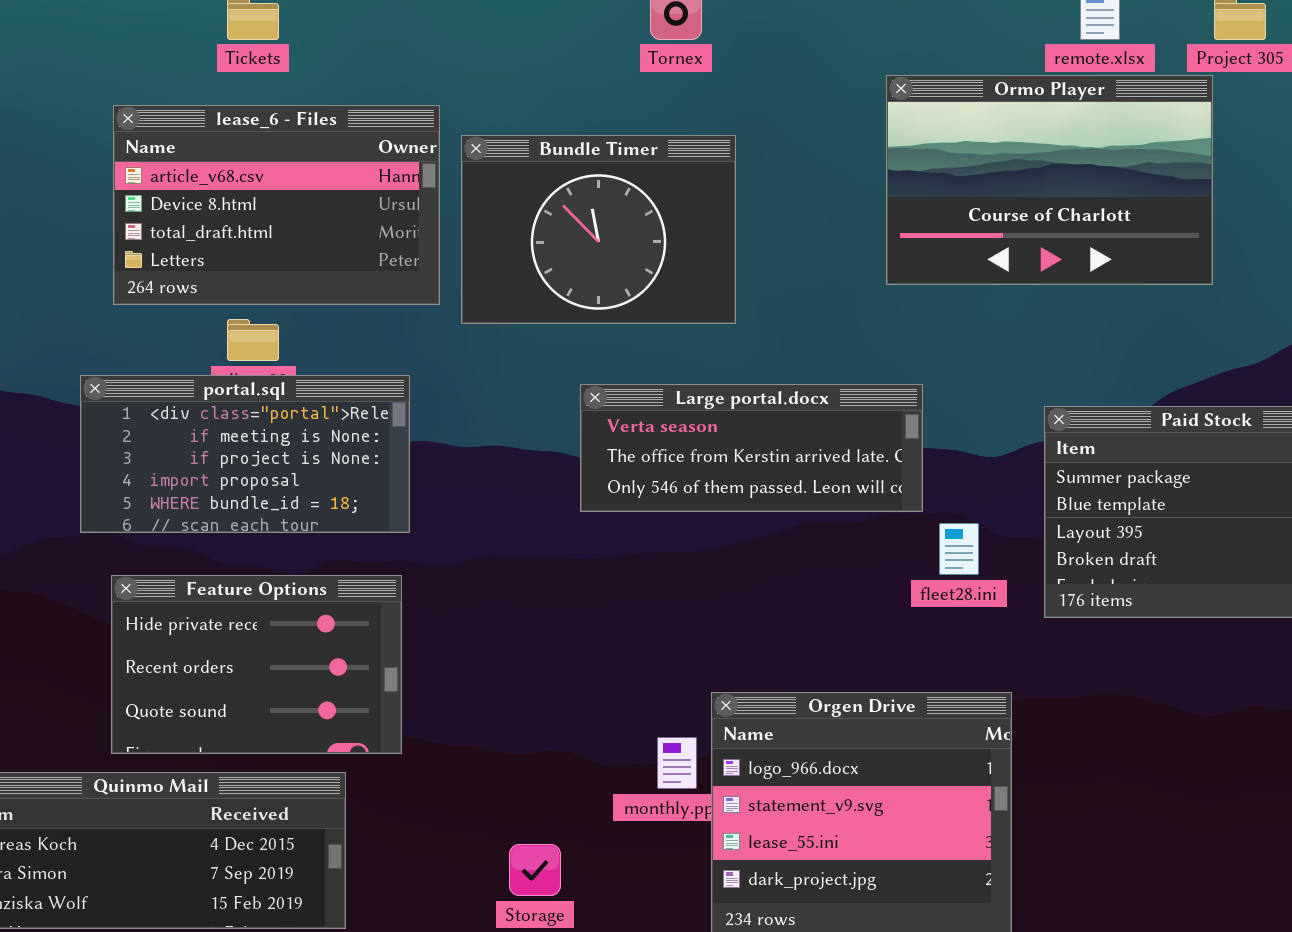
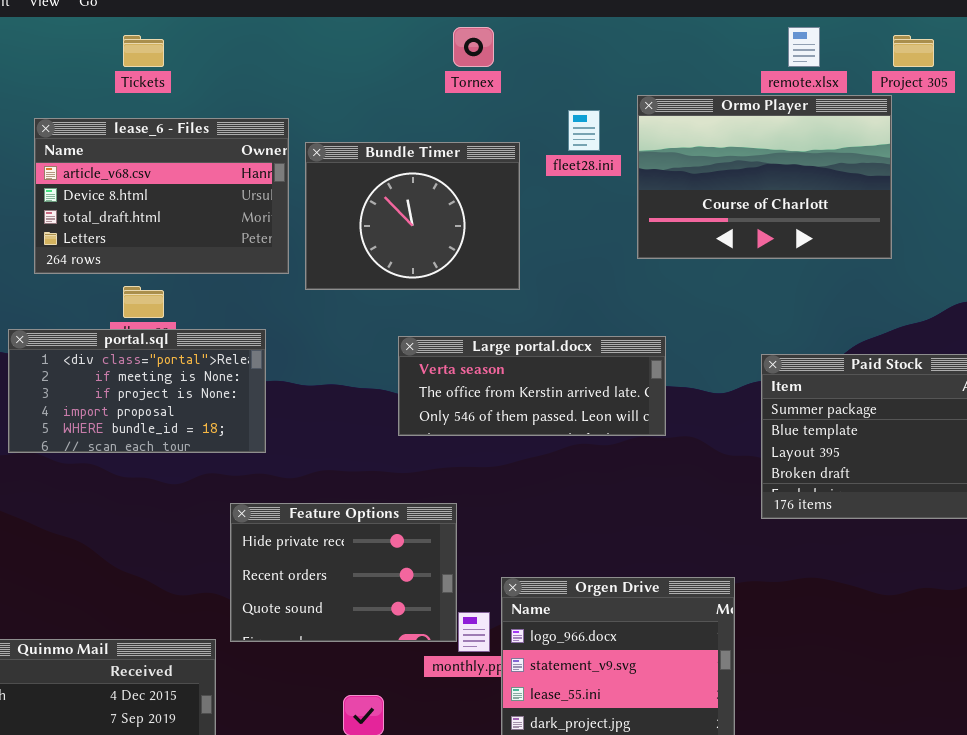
fleet28.ini: [939,523,979,575] -> [568,110,600,151], moved
Feature Options: [111,575,402,754] -> [230,503,457,642], moved

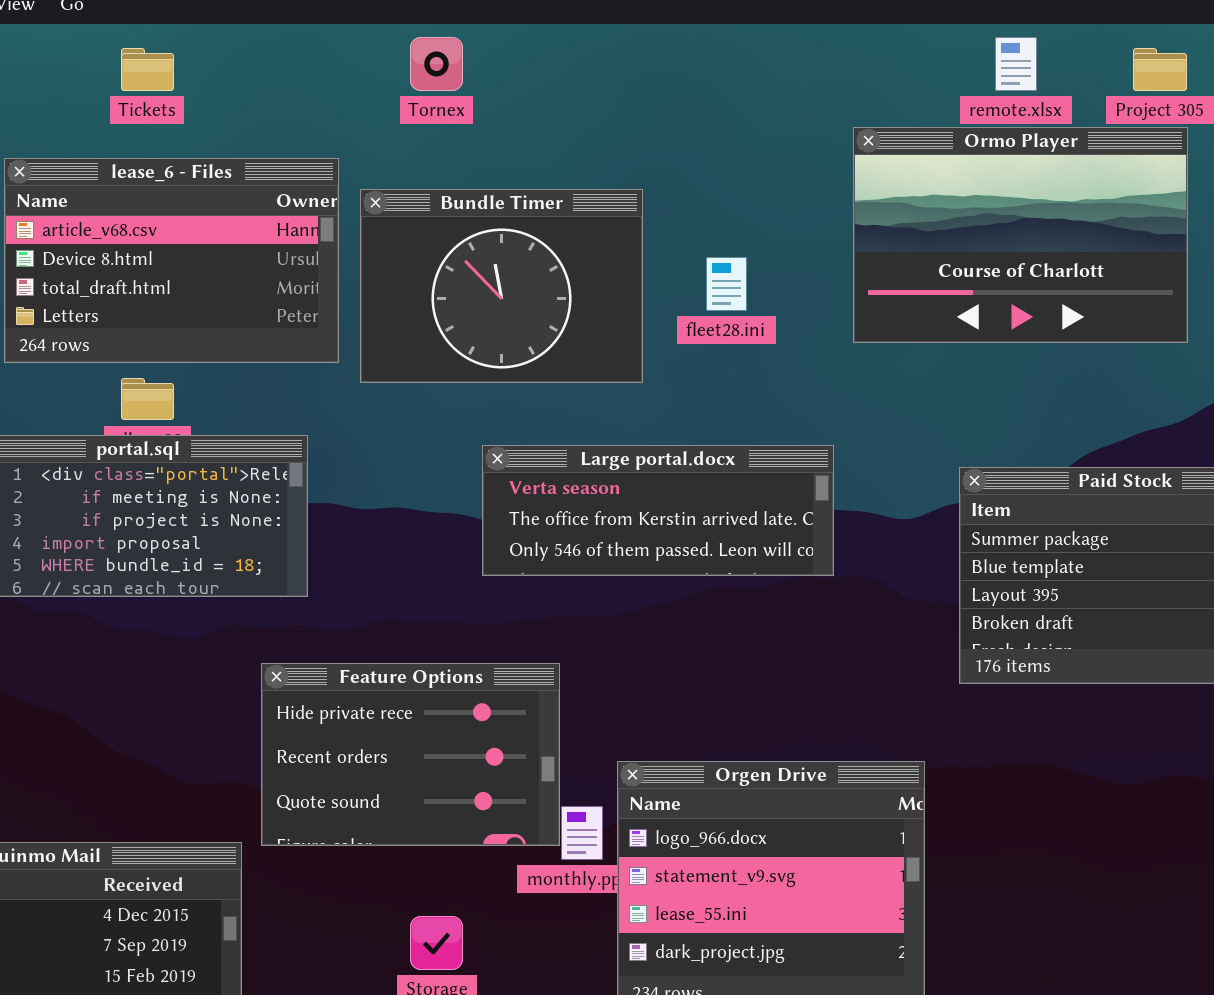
Tornex: [453,27,494,67] -> [410,37,463,91], moved
Ormo Player: [637,95,892,259] -> [853,127,1188,343], moved
fleet28.ini: [568,110,600,151] -> [706,257,747,311], moved

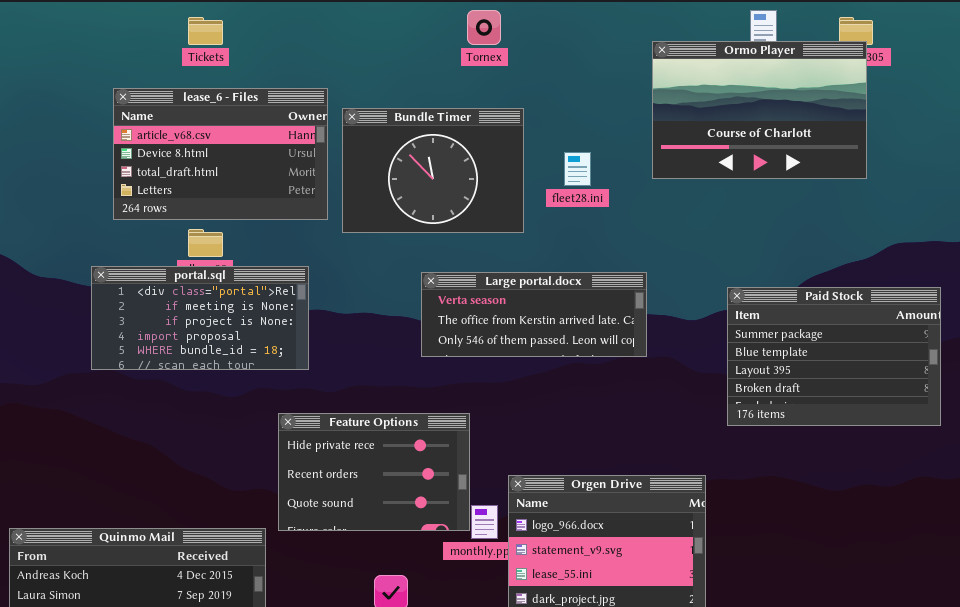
Tornex: [410,37,463,91] -> [467,10,501,45], moved
Ormo Player: [853,127,1188,343] -> [652,41,867,179], moved

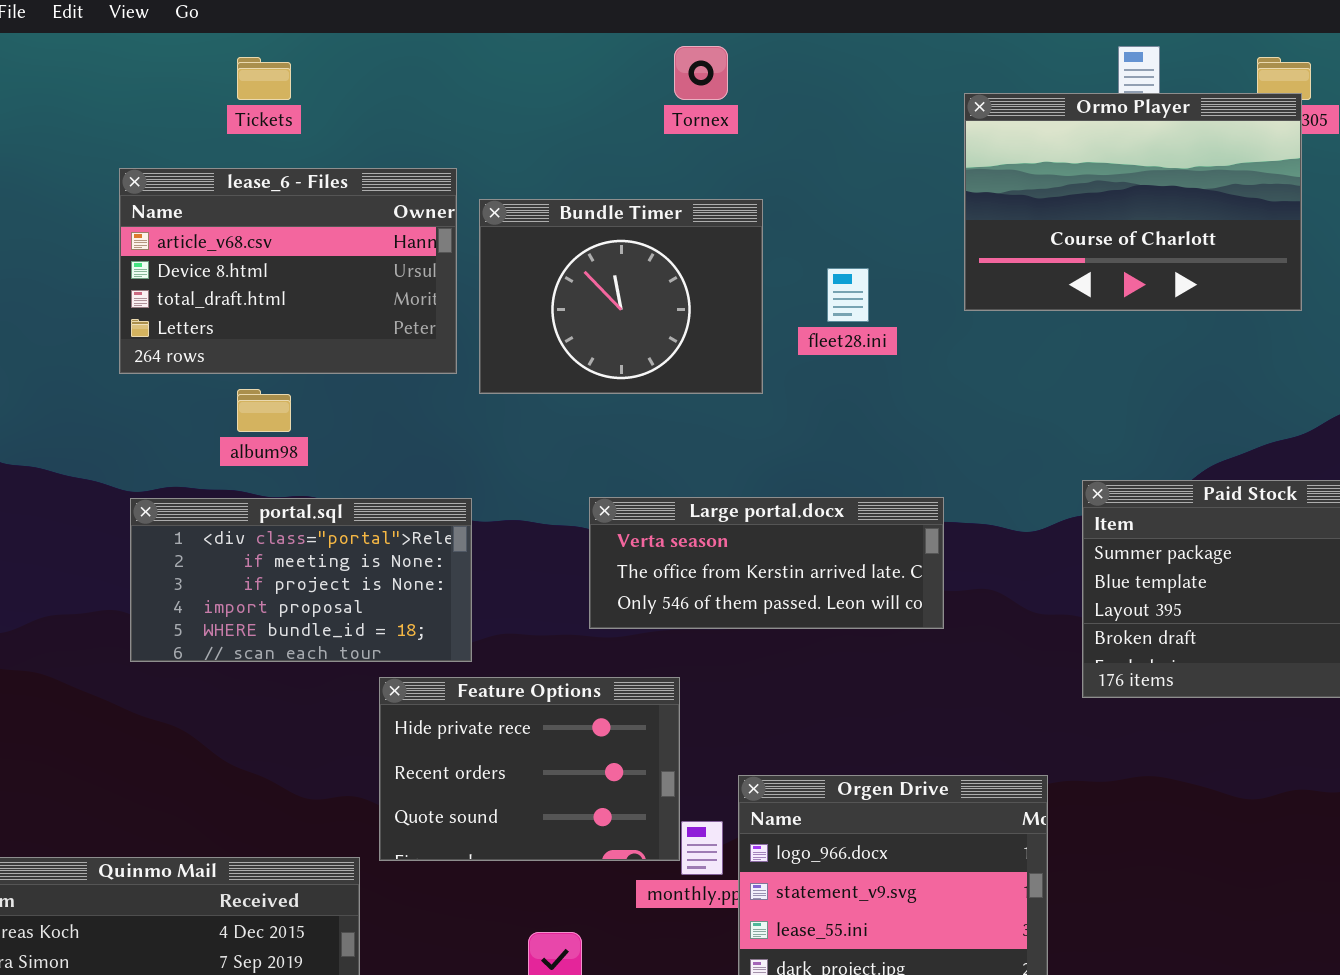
portal.sql: [91,266,309,370] -> [130,498,472,662], moved
Large portal.docx: [421,272,647,357] -> [589,497,944,629], moved

